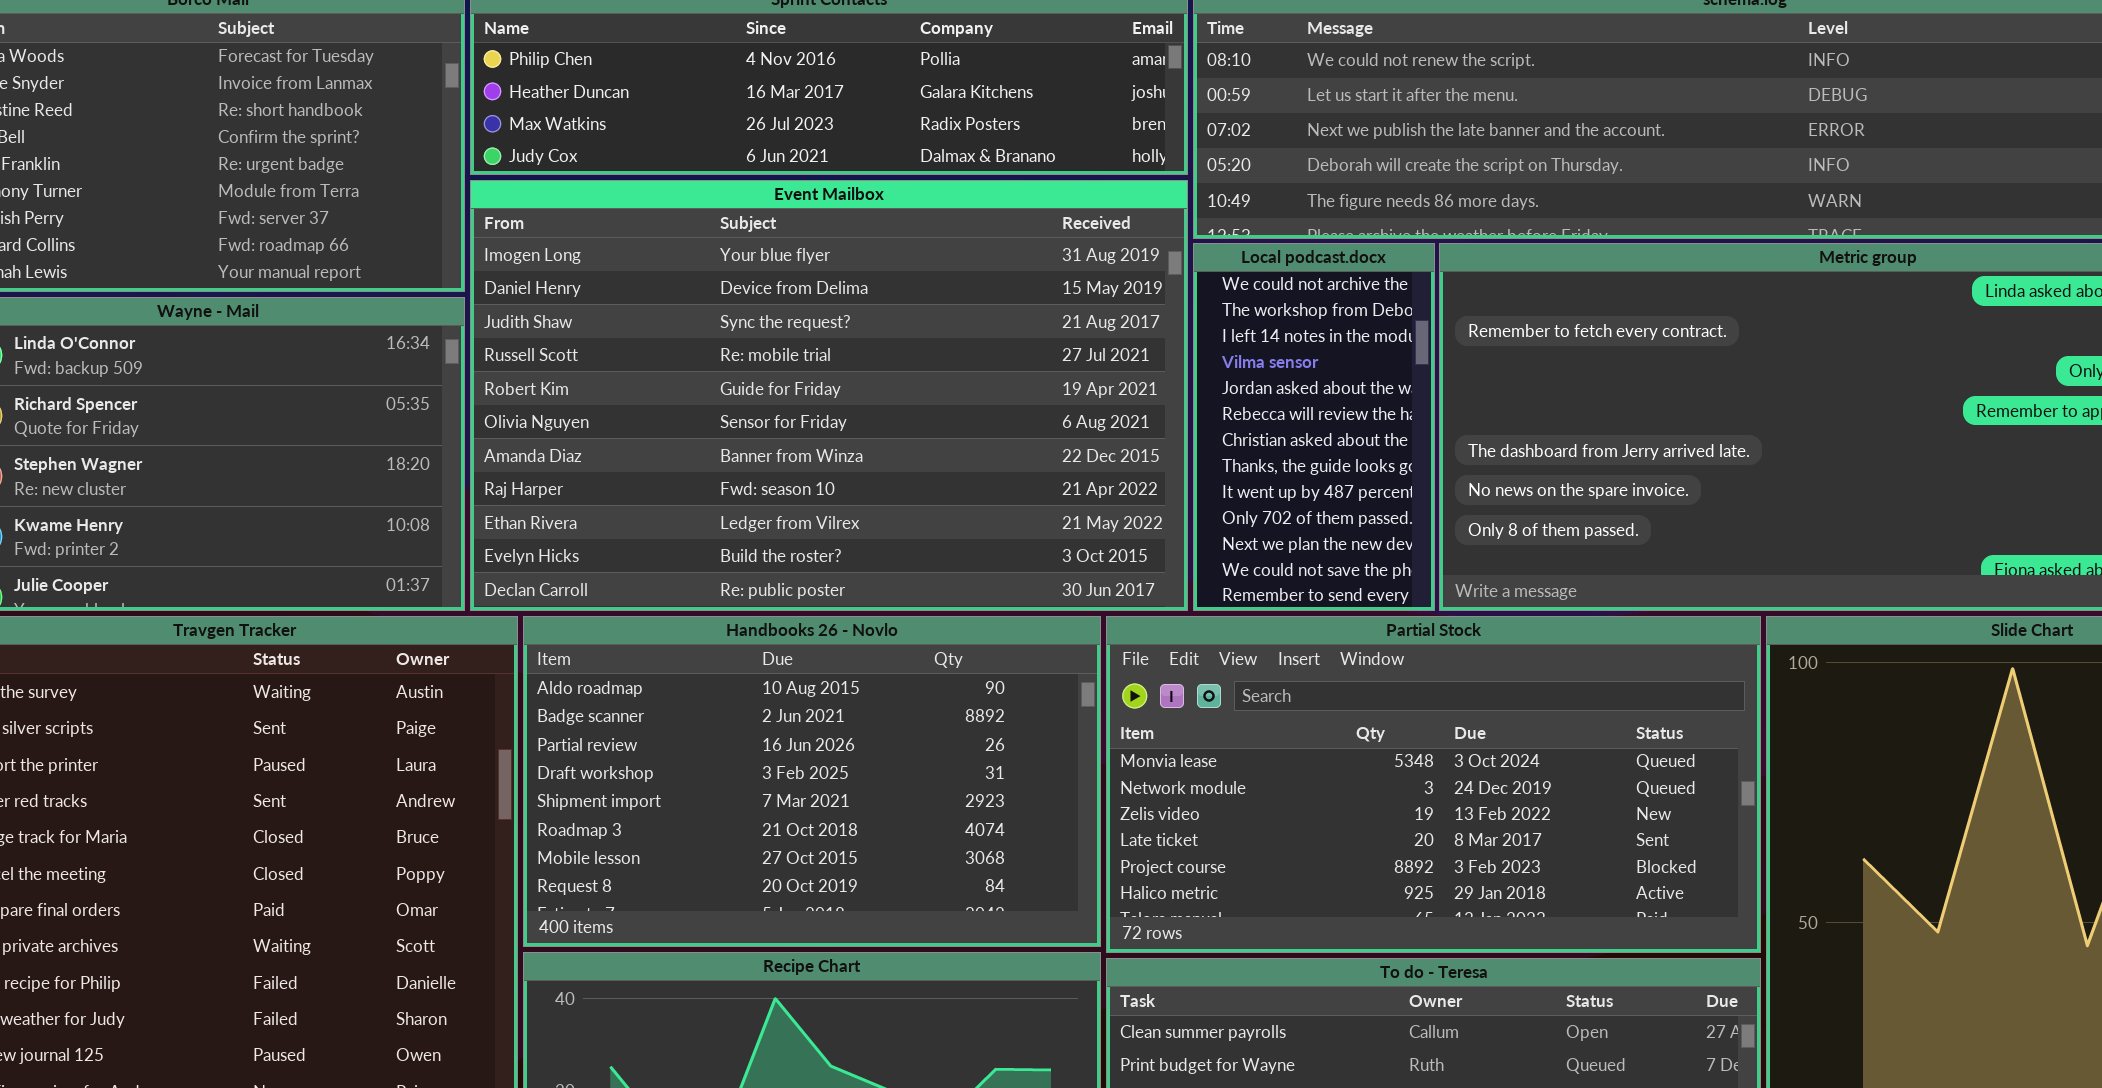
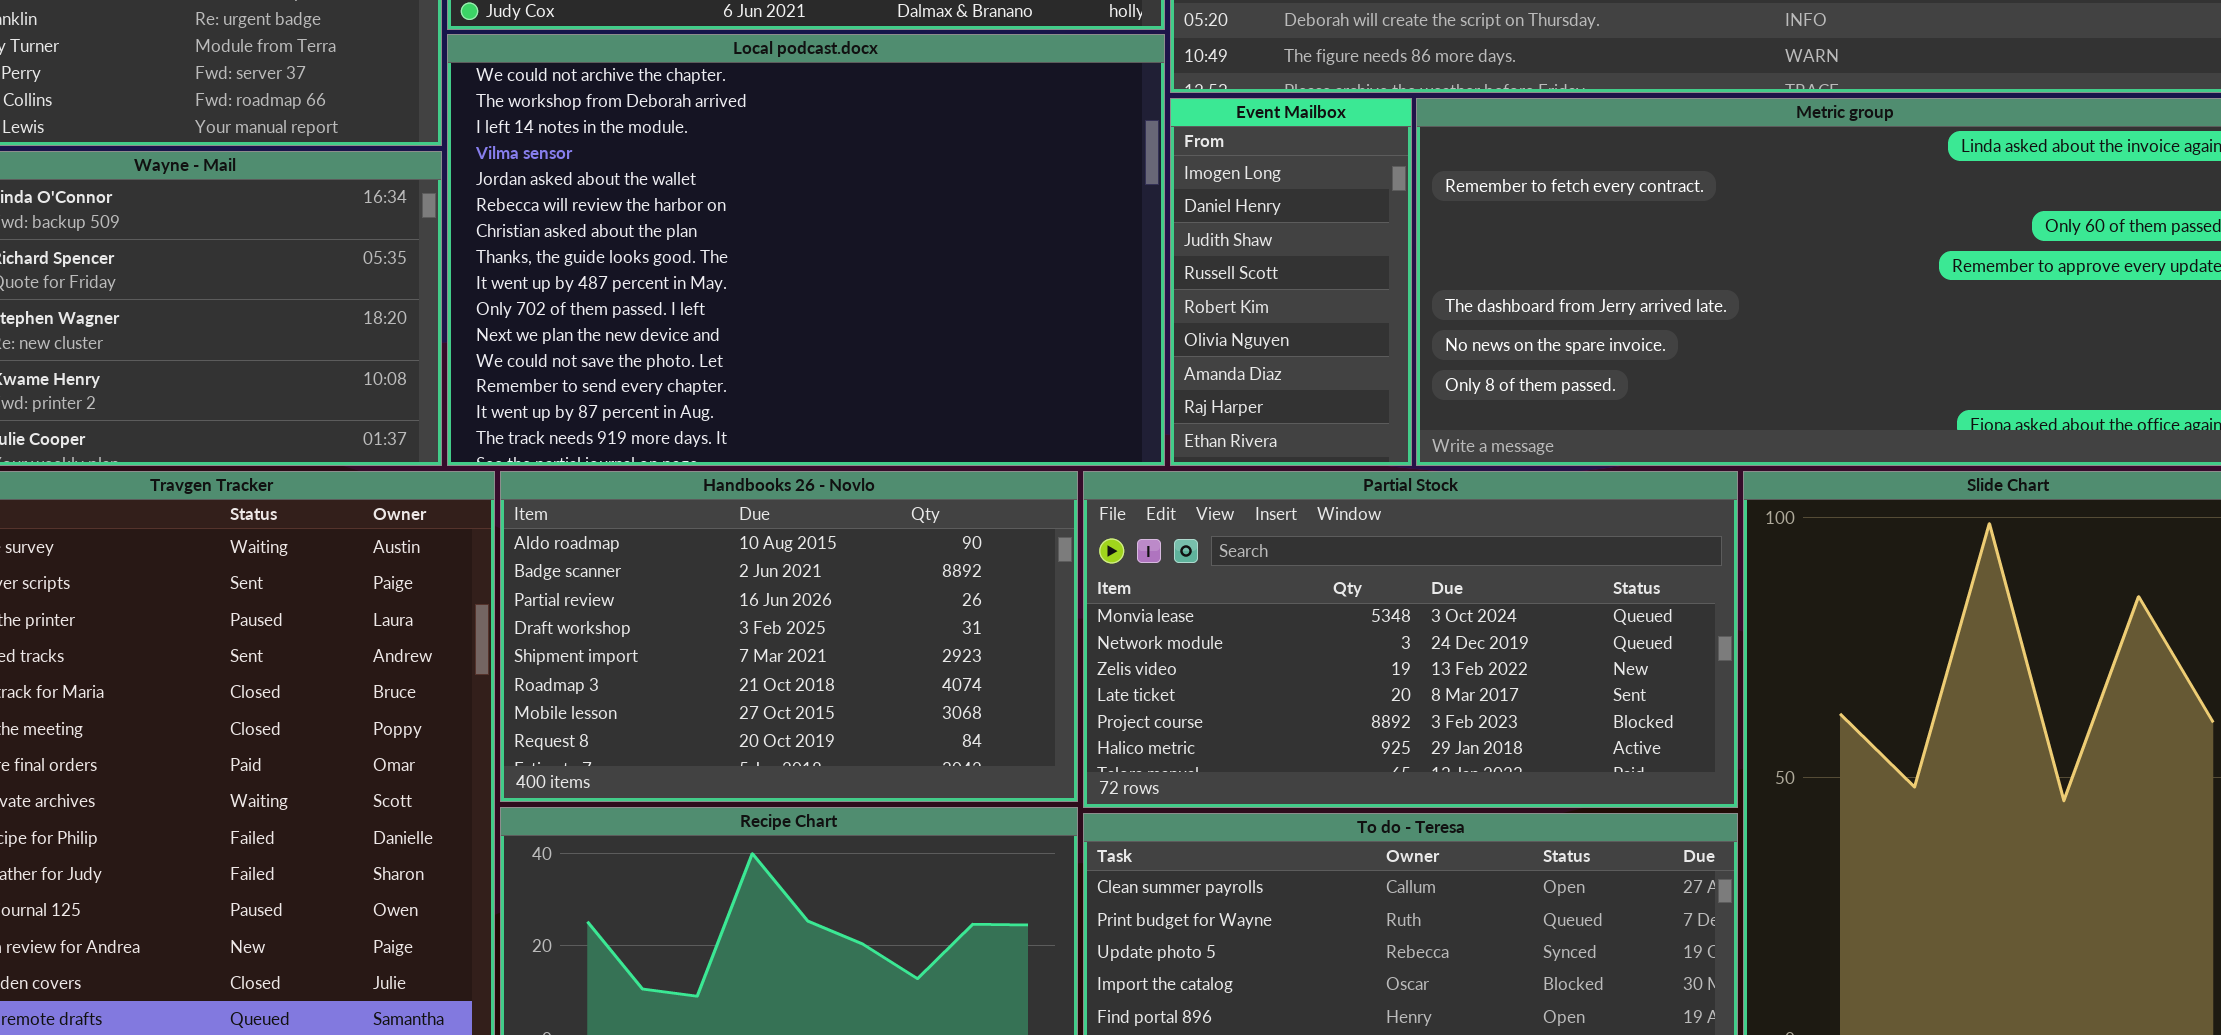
Event Mailbox: [470,180,1188,611] -> [1170,98,1412,466], moved, resized
Local podcast.docx: [1193,243,1435,611] -> [447,34,1165,466], moved, resized

